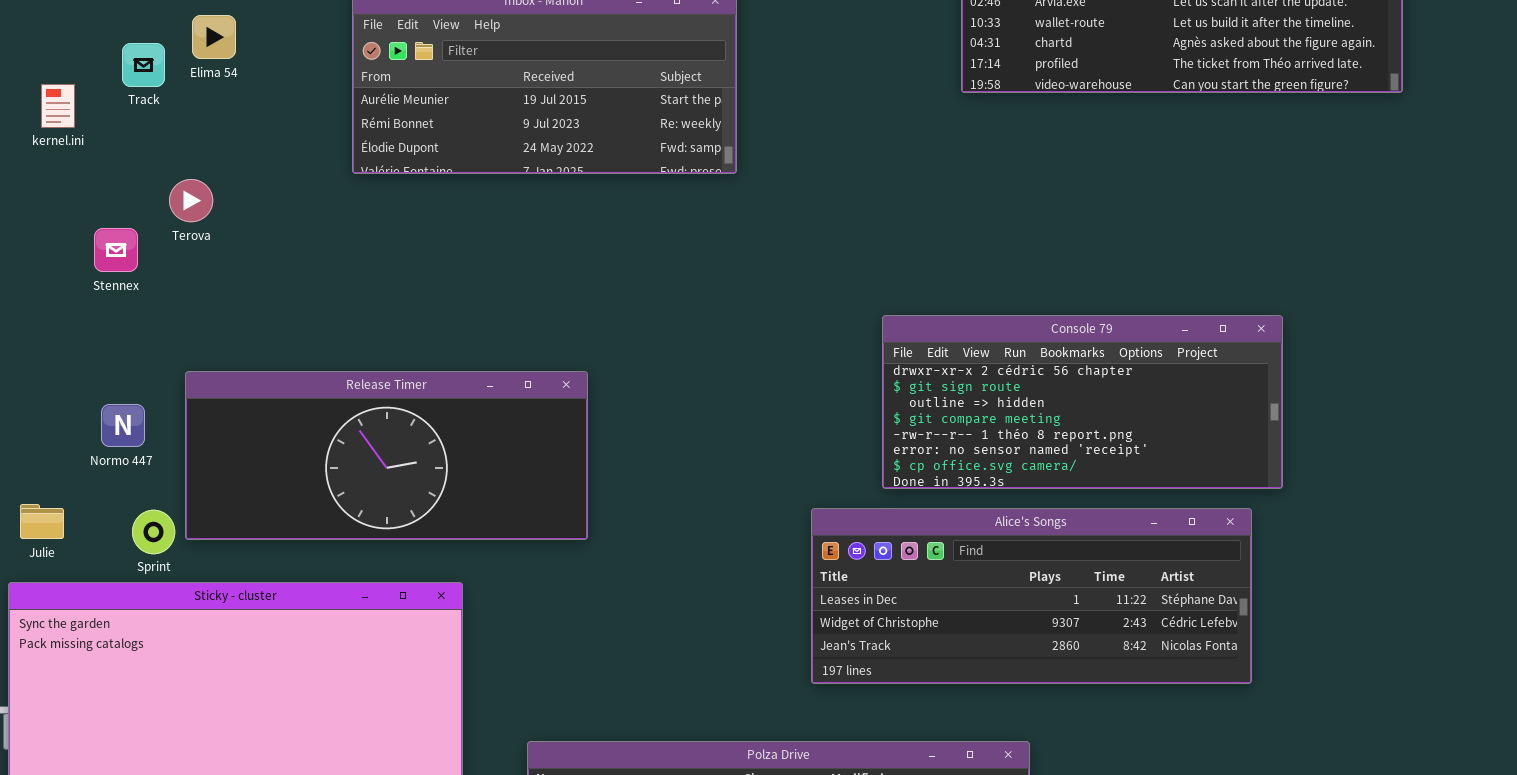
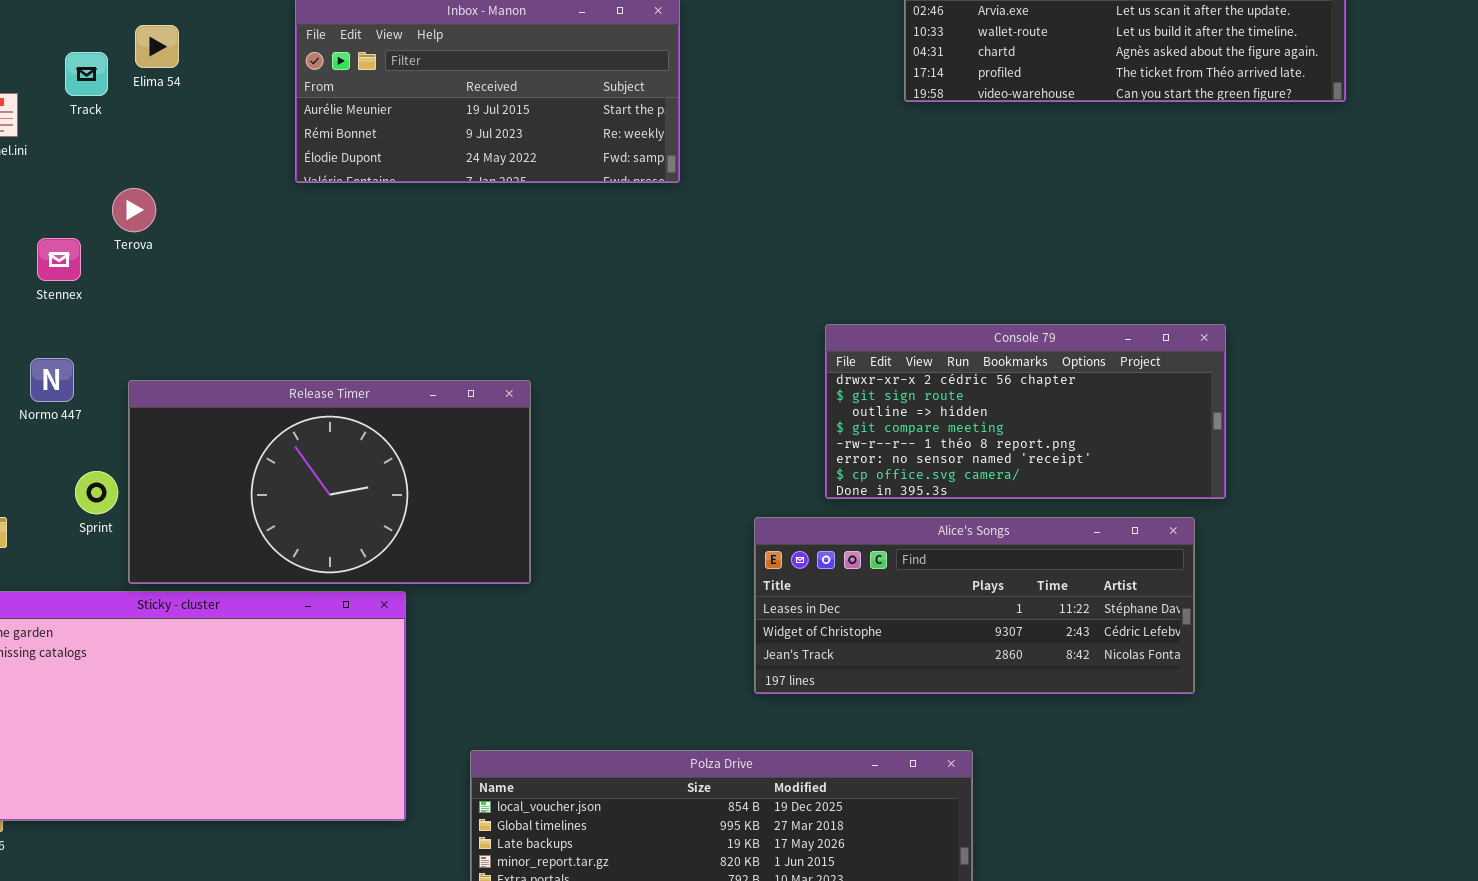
Release Timer: [185,371,588,540] -> [128,380,531,584], resized
Normo 447: [101,404,145,447] -> [30,358,74,402], moved
Sprint: [132,510,175,554] -> [75,471,118,514], moved

